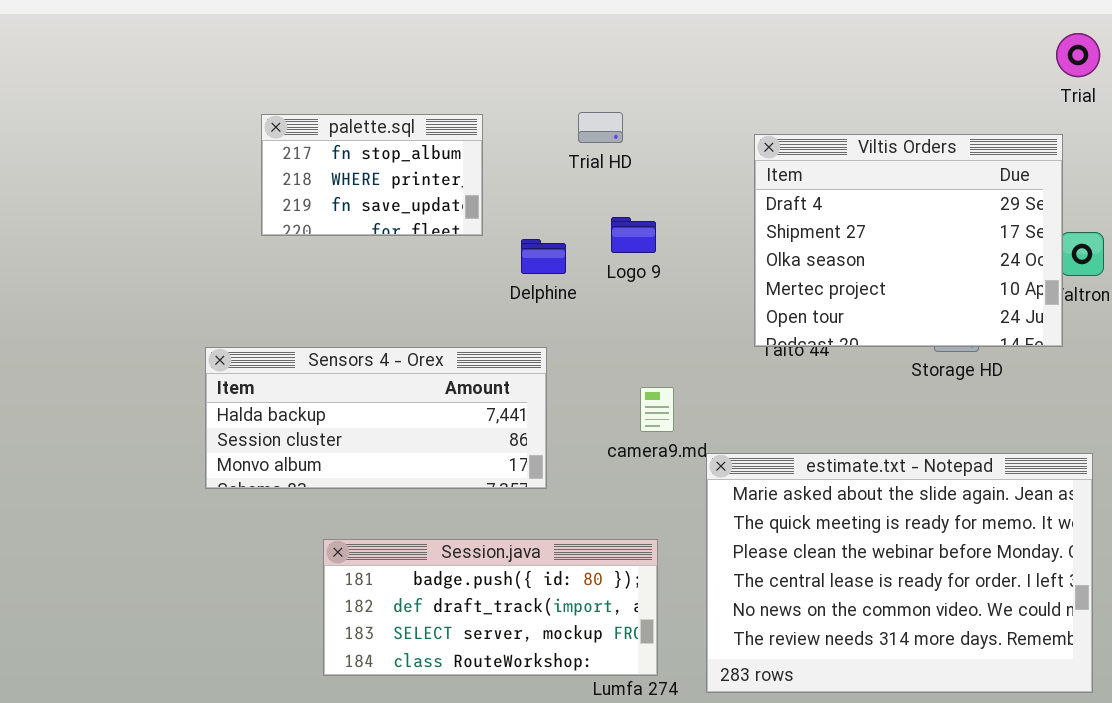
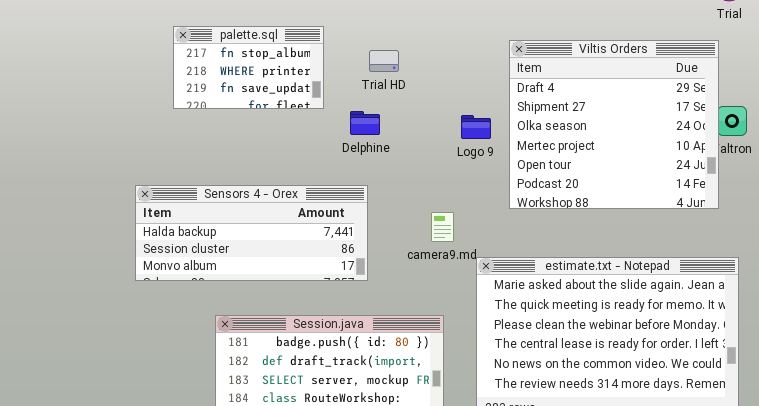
Trial HD: [578,112,623,143] -> [369,50,399,72], moved
Viltis Orders: [754,134,1063,347] -> [509,40,719,209], resized
Logo 9: [611,217,656,253] -> [461,115,491,139], moved

